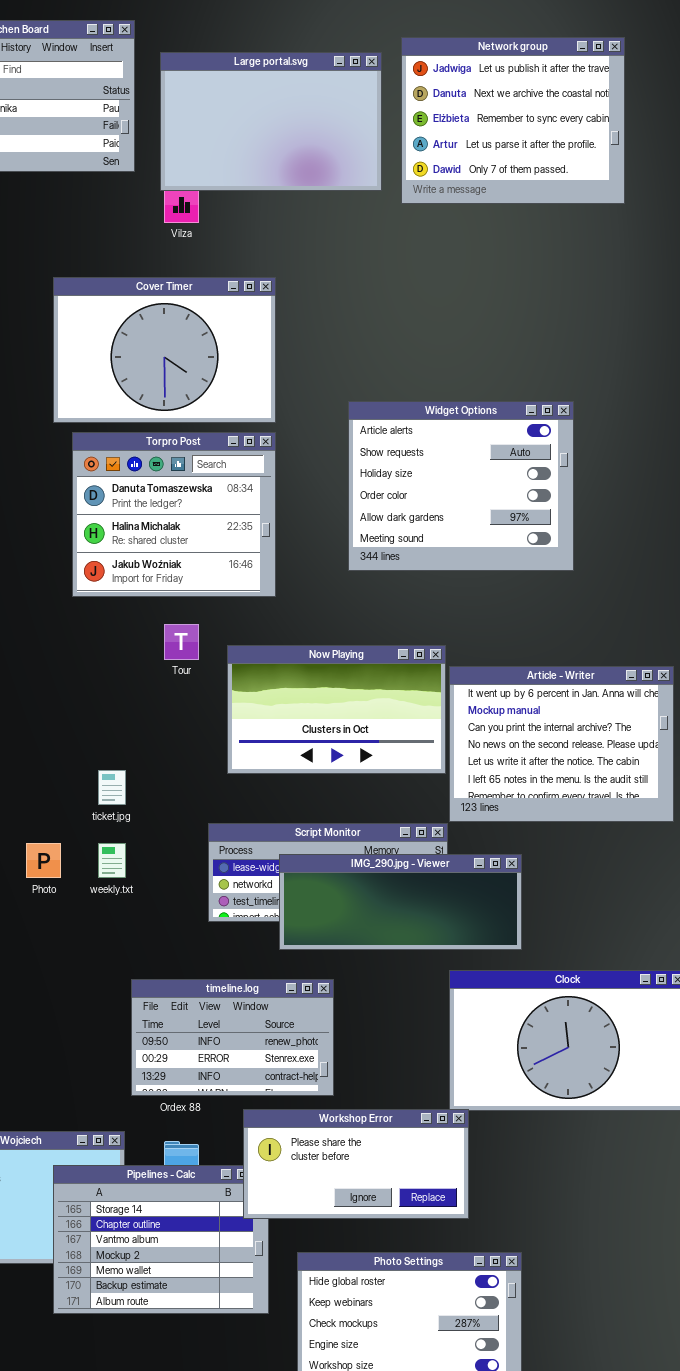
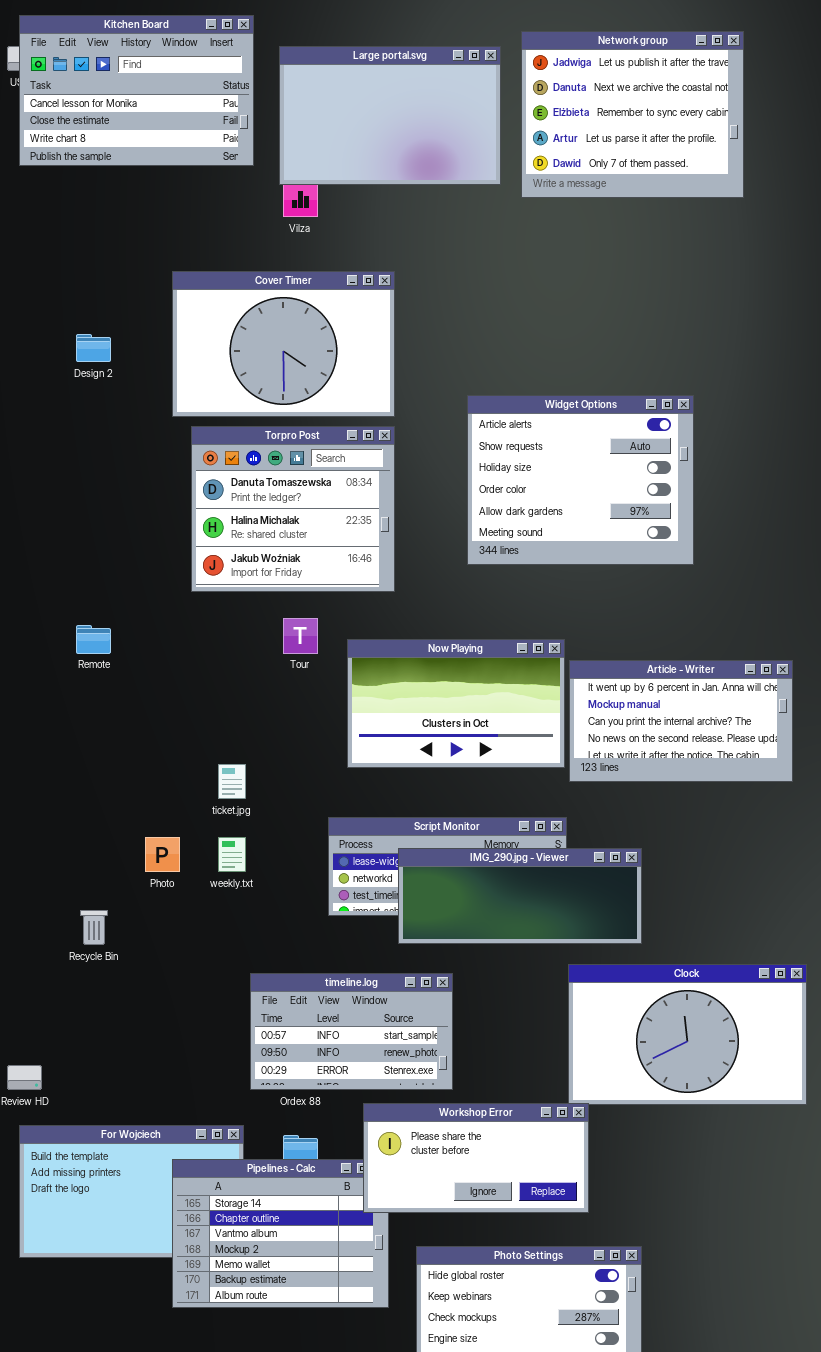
Article - Writer: [449,666,674,822] -> [569,660,793,782], resized
timeline.log: [131,979,334,1096] -> [250,973,453,1090], scrolled up 1 row

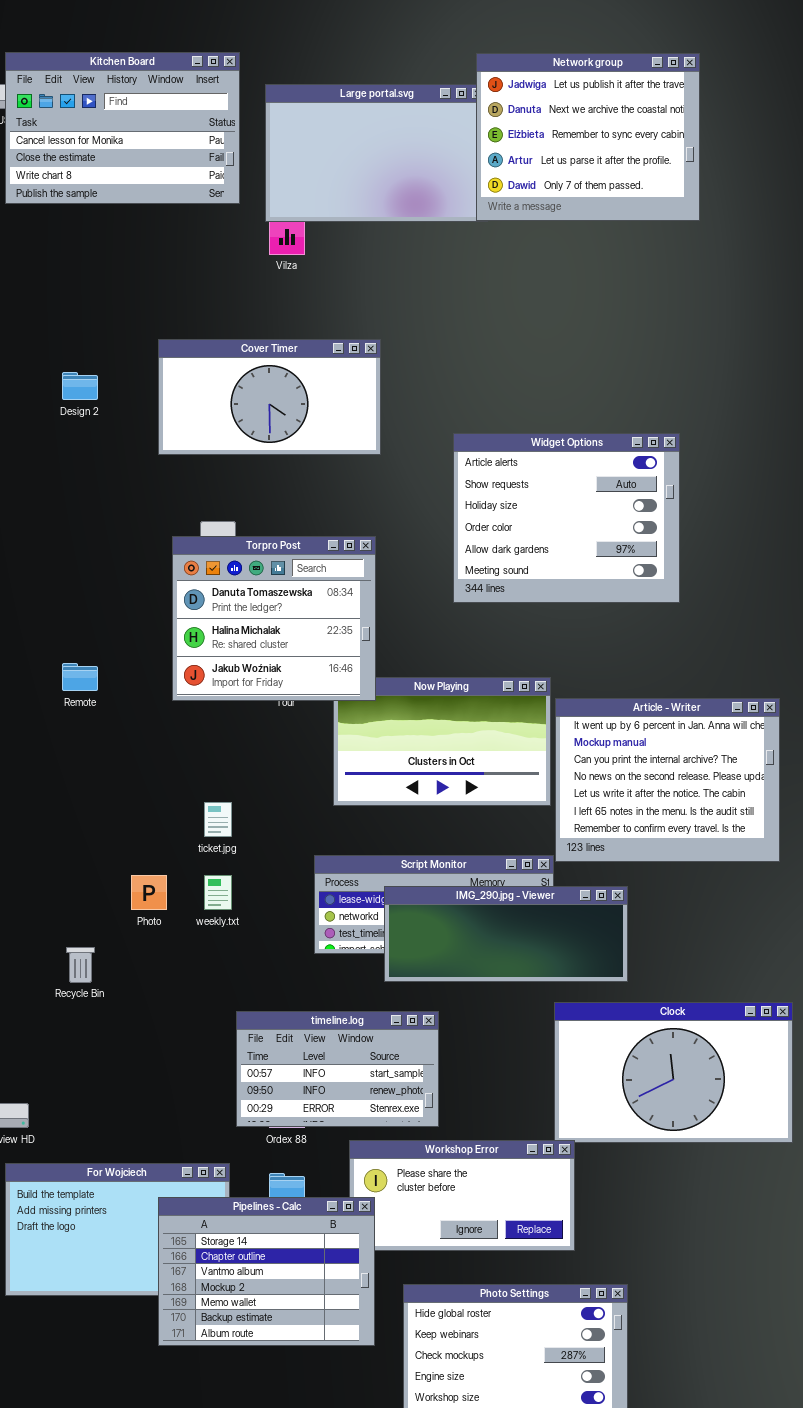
Network group: [521,31,744,198] -> [476,53,700,221], moved
Cover Timer: [172,271,395,417] -> [158,339,381,455], resized
Torpro Post: [191,426,395,592] -> [172,536,376,701], moved
Article - Writer: [569,660,793,782] -> [555,698,780,862], resized
Pipelines - Calc: [172,1159,389,1308] -> [158,1197,375,1346], raised

